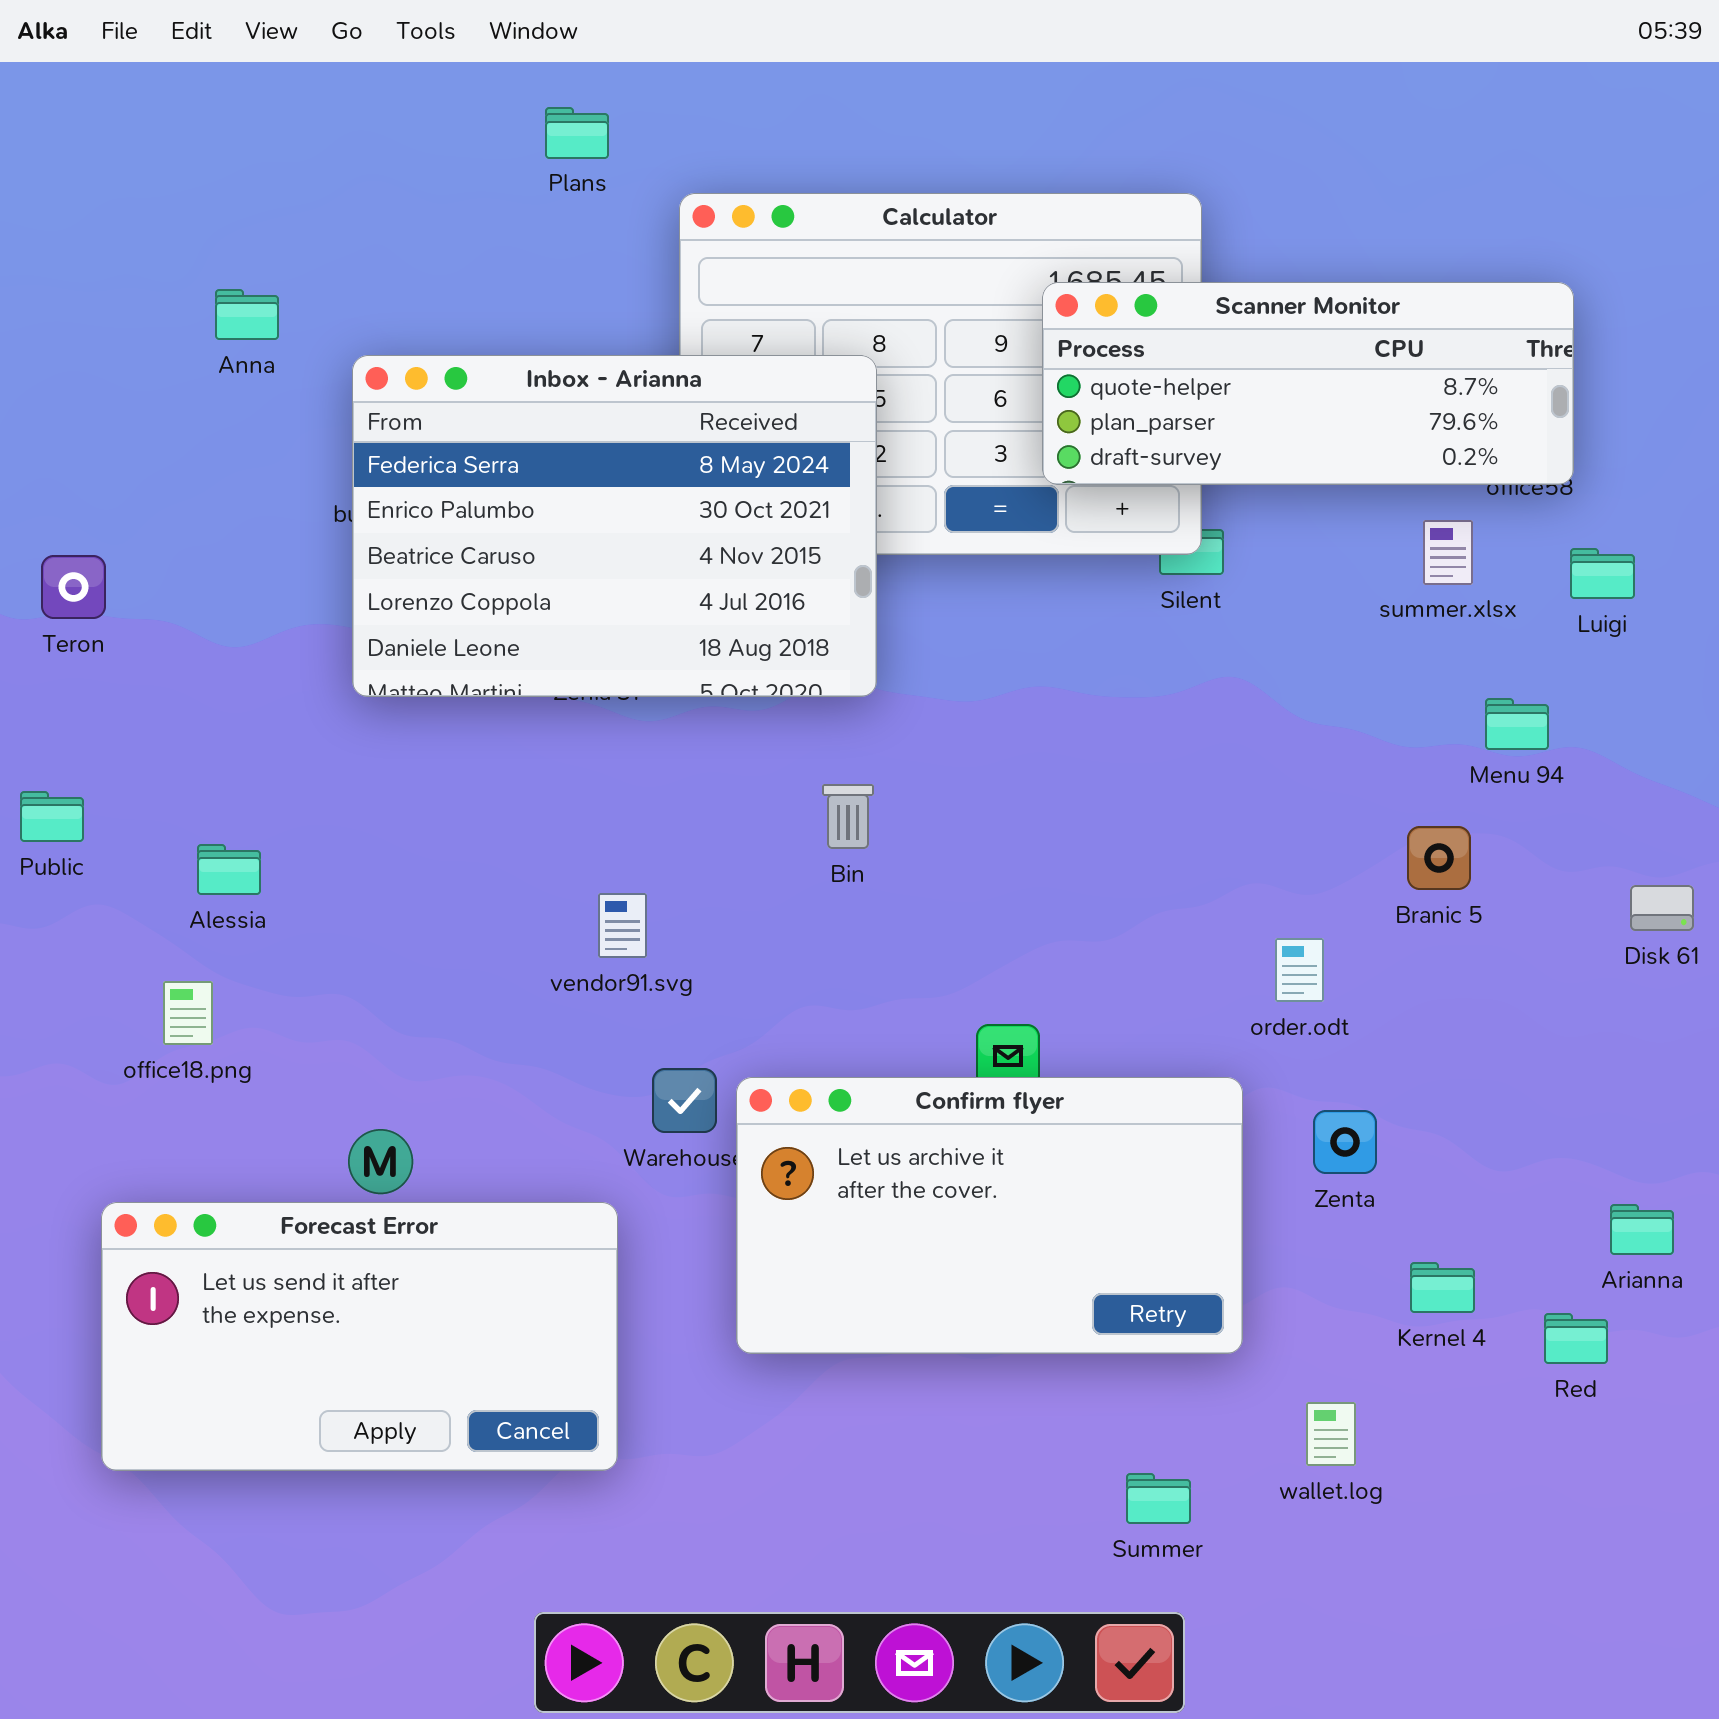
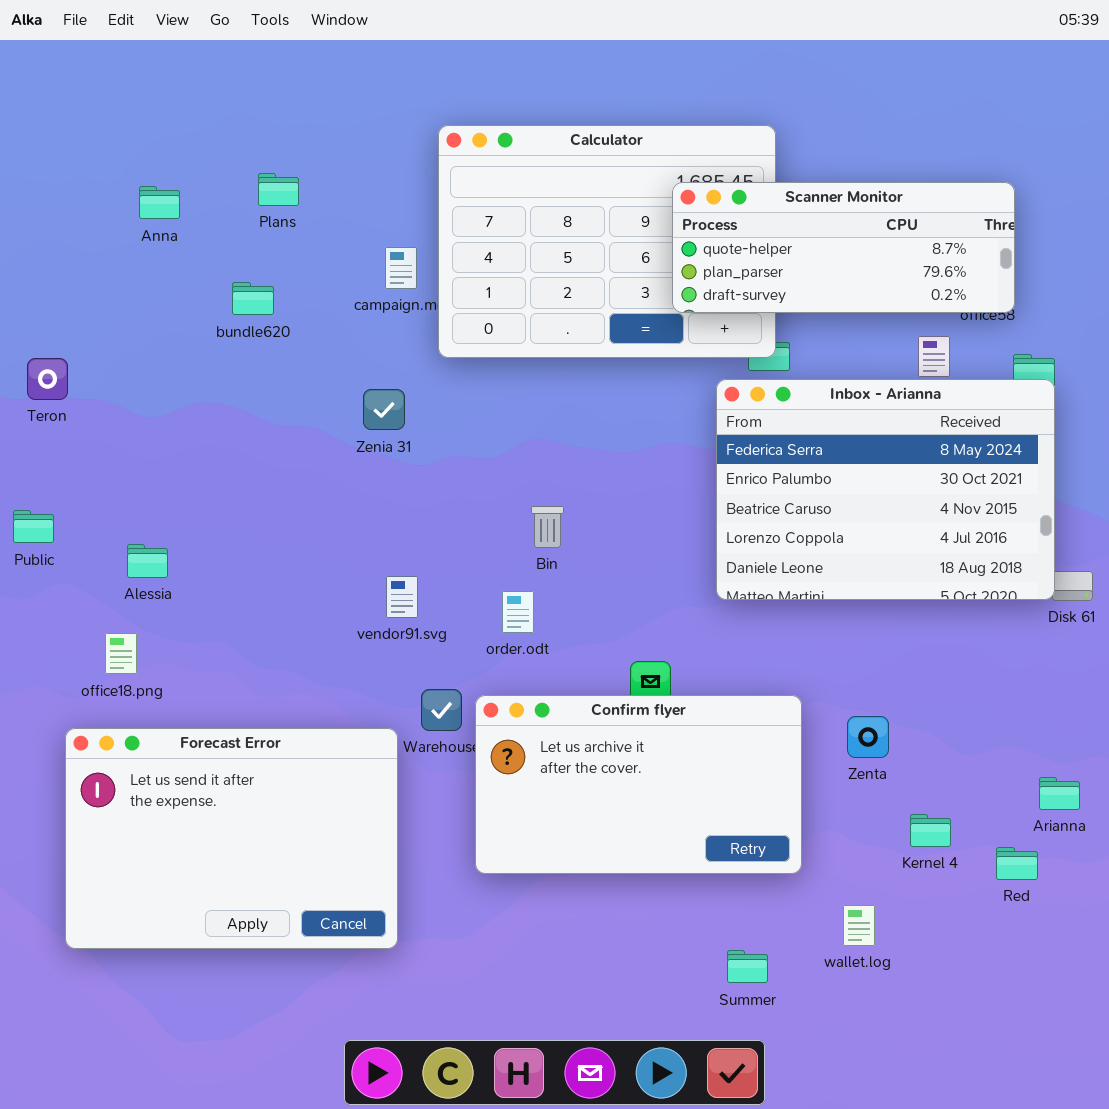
Plans: [545,107,609,159] -> [258,173,299,206], moved
Inbox - Arianna: [352,355,877,697] -> [716,379,1055,600], moved
order.odt: [1275,938,1324,1002] -> [502,591,534,633], moved
Forecast Error: [101,1202,618,1471] -> [65,728,398,949], resized

